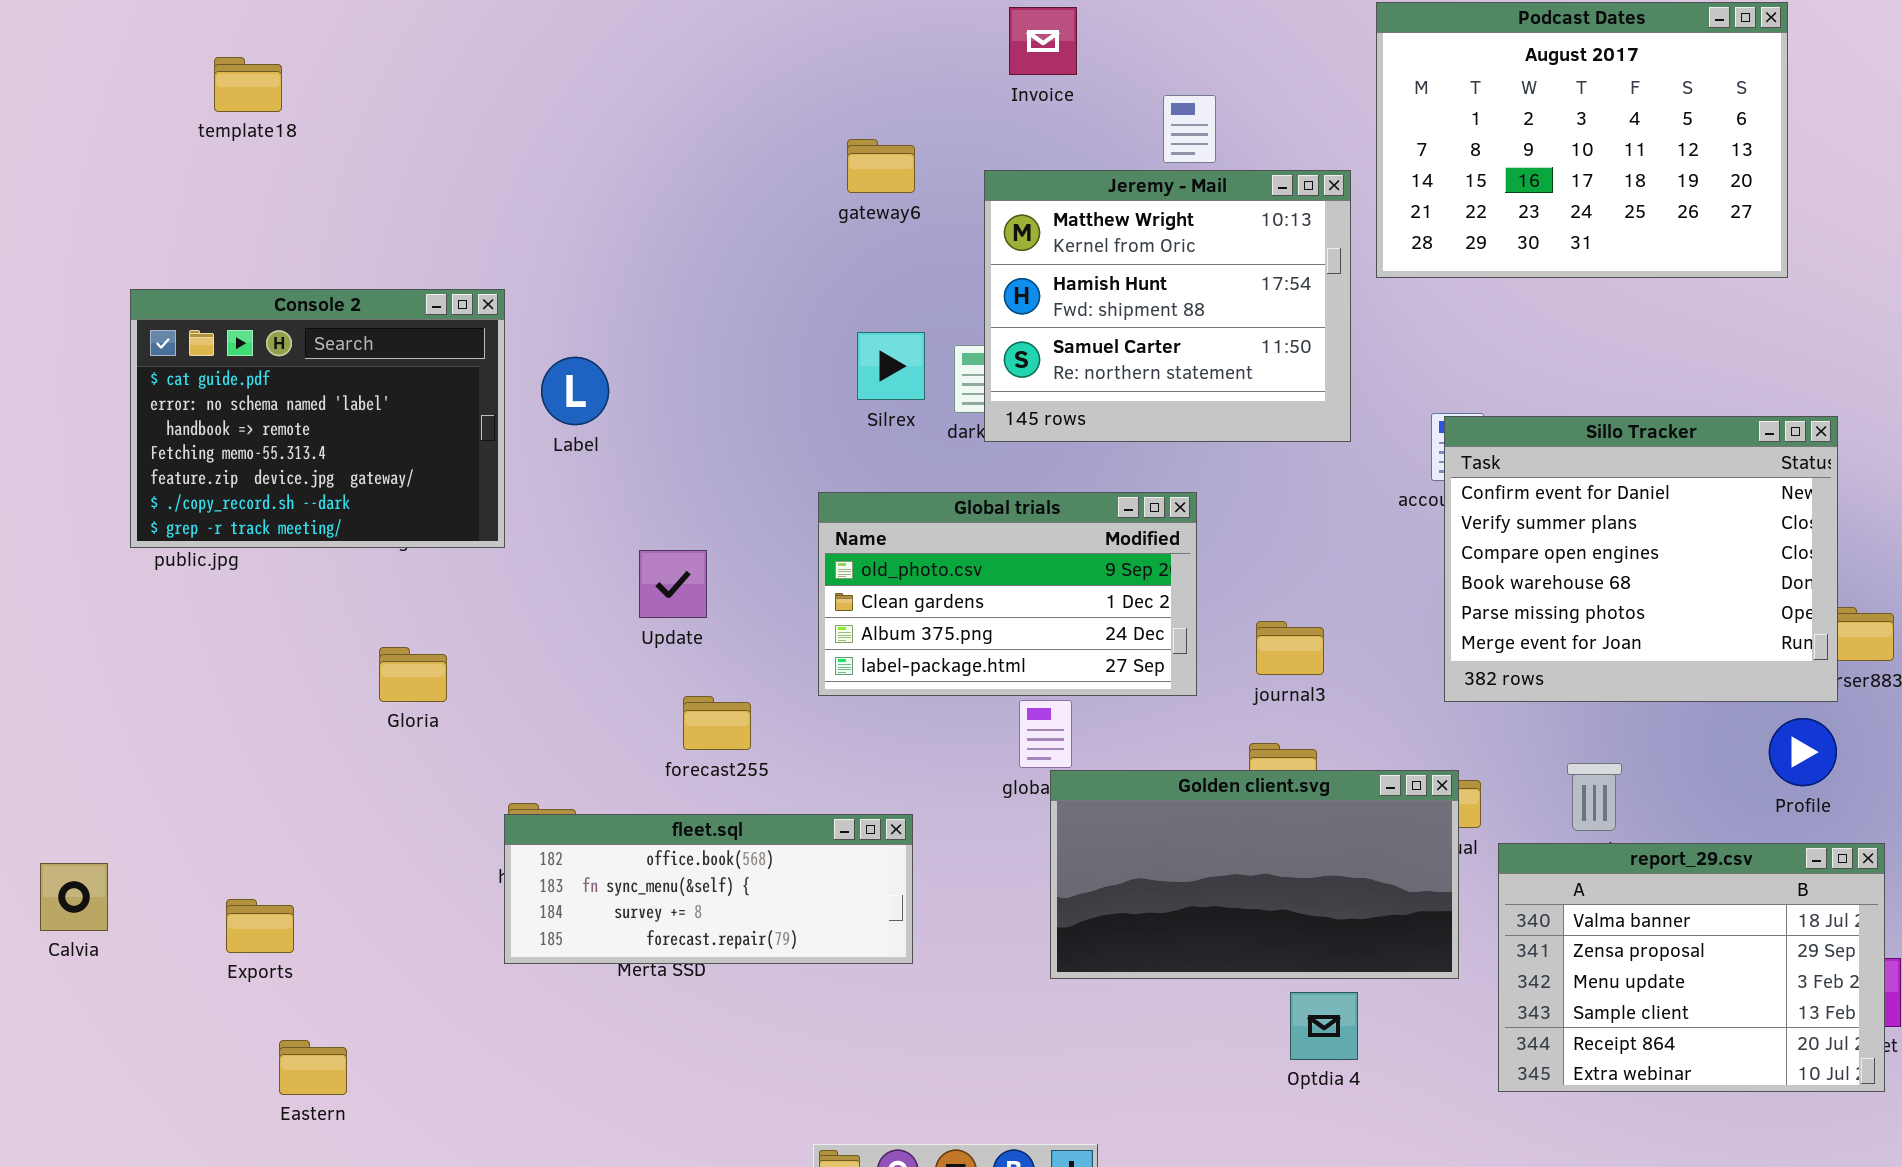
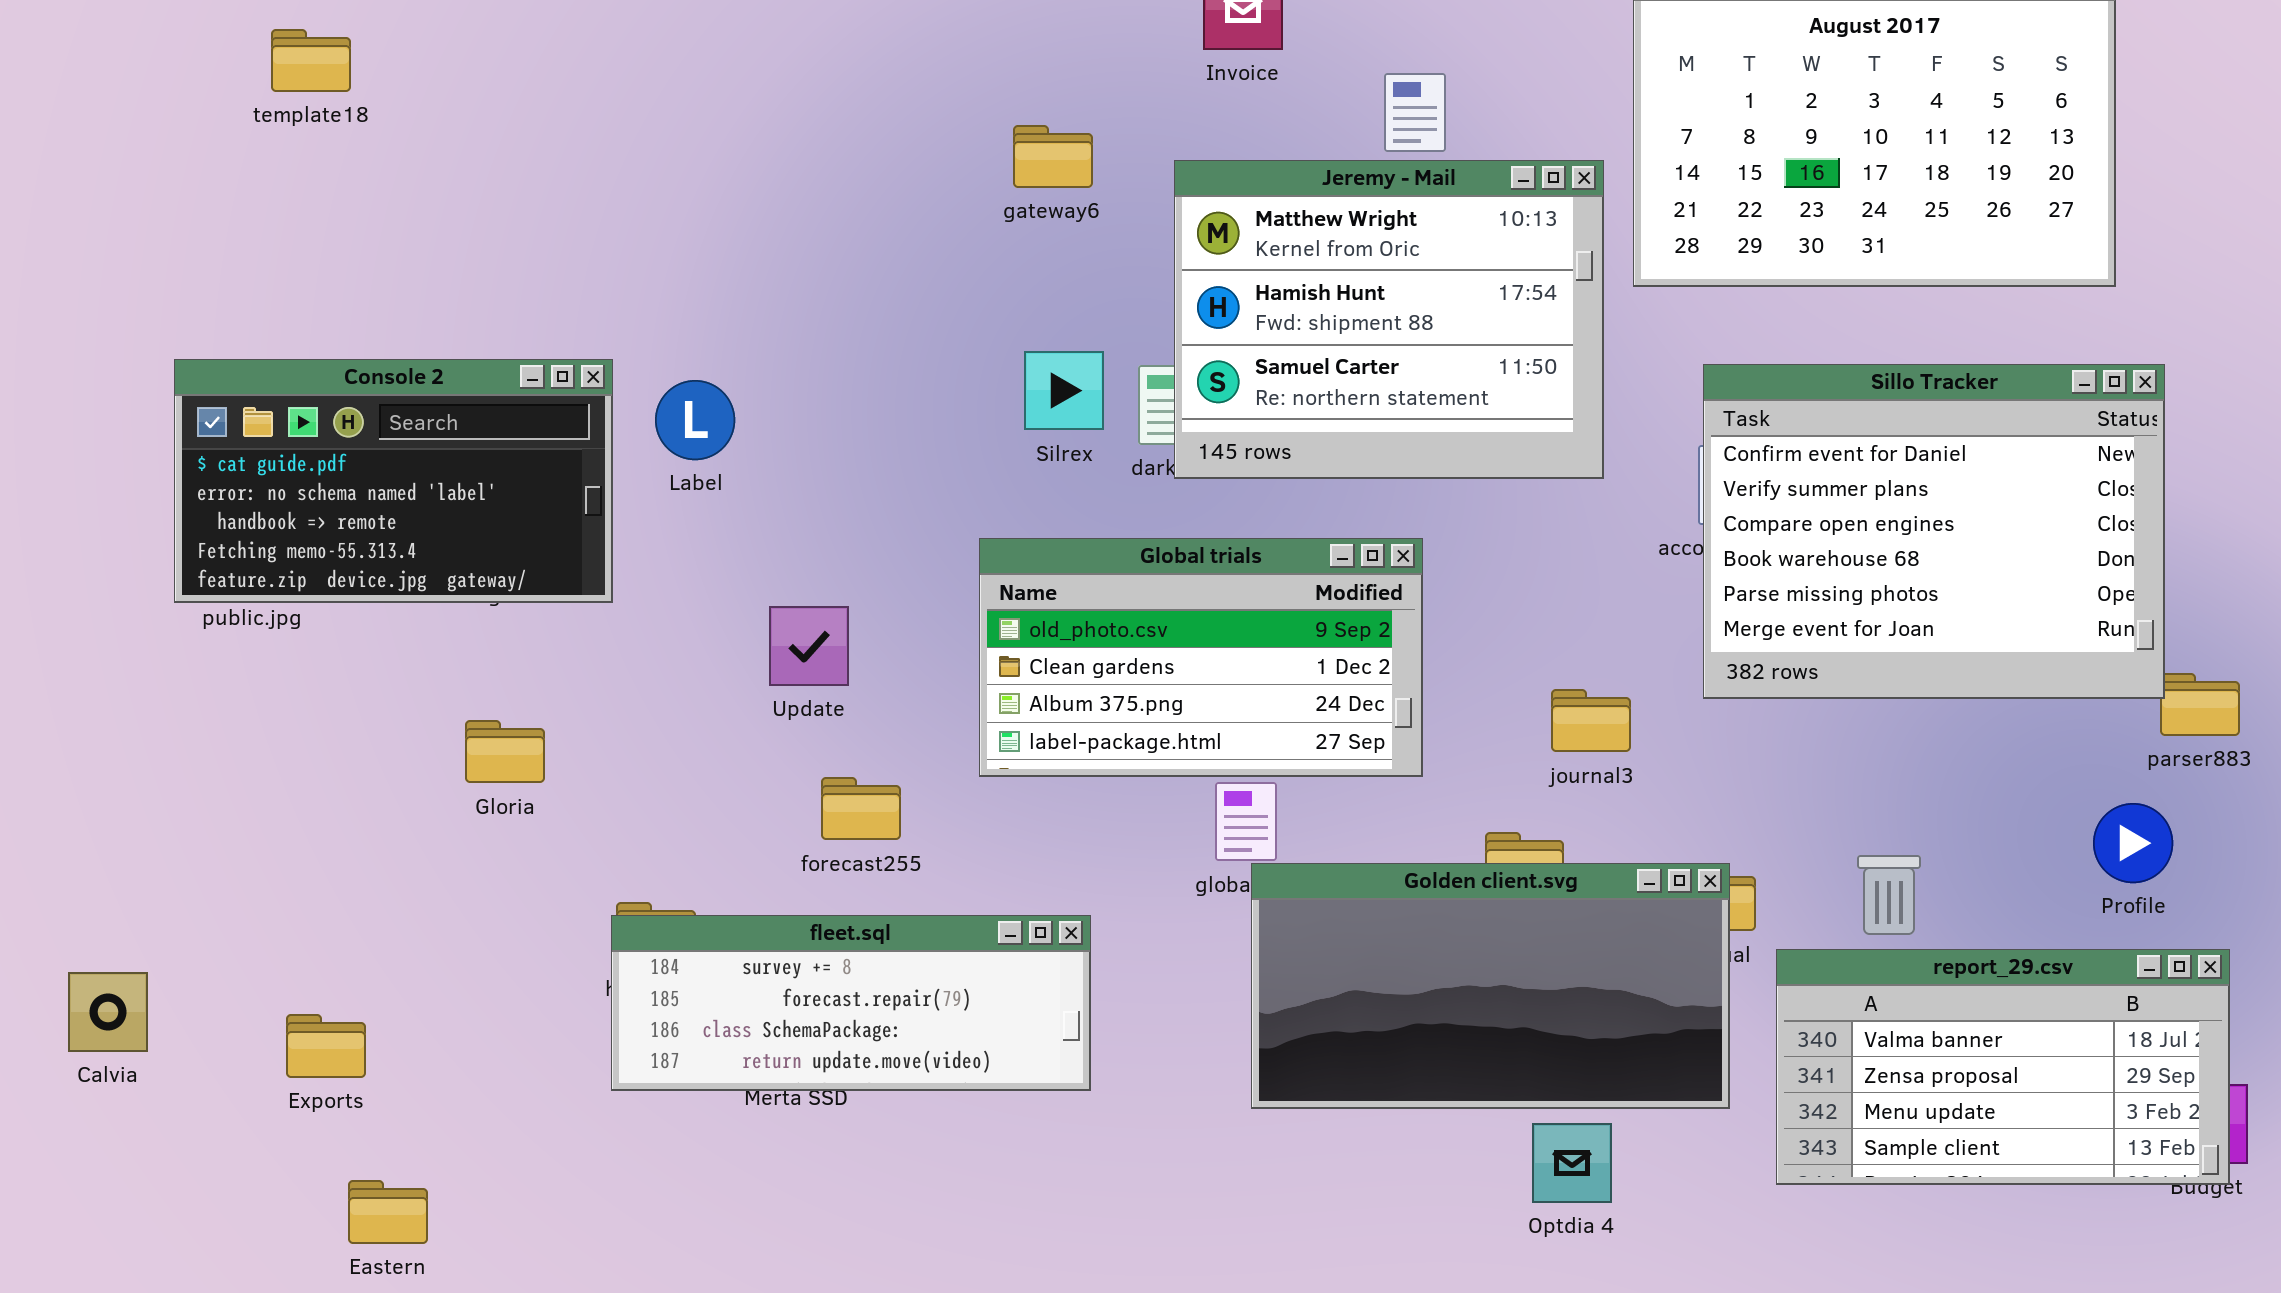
Console 2: [130,289,505,548] -> [174,359,613,603], resized
Sillo Tracker: [1444,416,1838,702] -> [1703,364,2165,699], moved
journal3: [1256,621,1324,675] -> [1551,689,1631,752], moved
fleet.sql: [504,814,913,964] -> [611,915,1091,1091], scrolled down 2 rows
report_29.csv: [1498,843,1885,1092] -> [1776,949,2230,1185], resized

